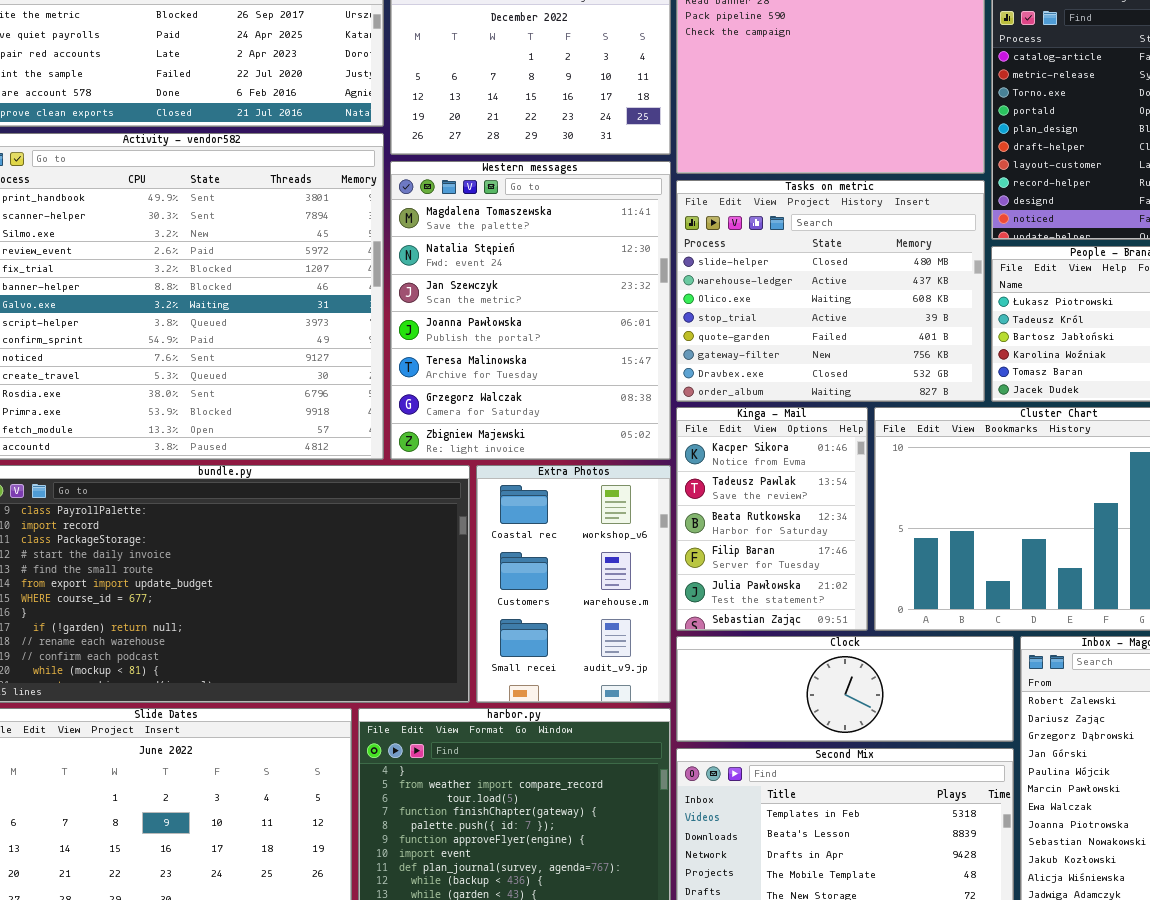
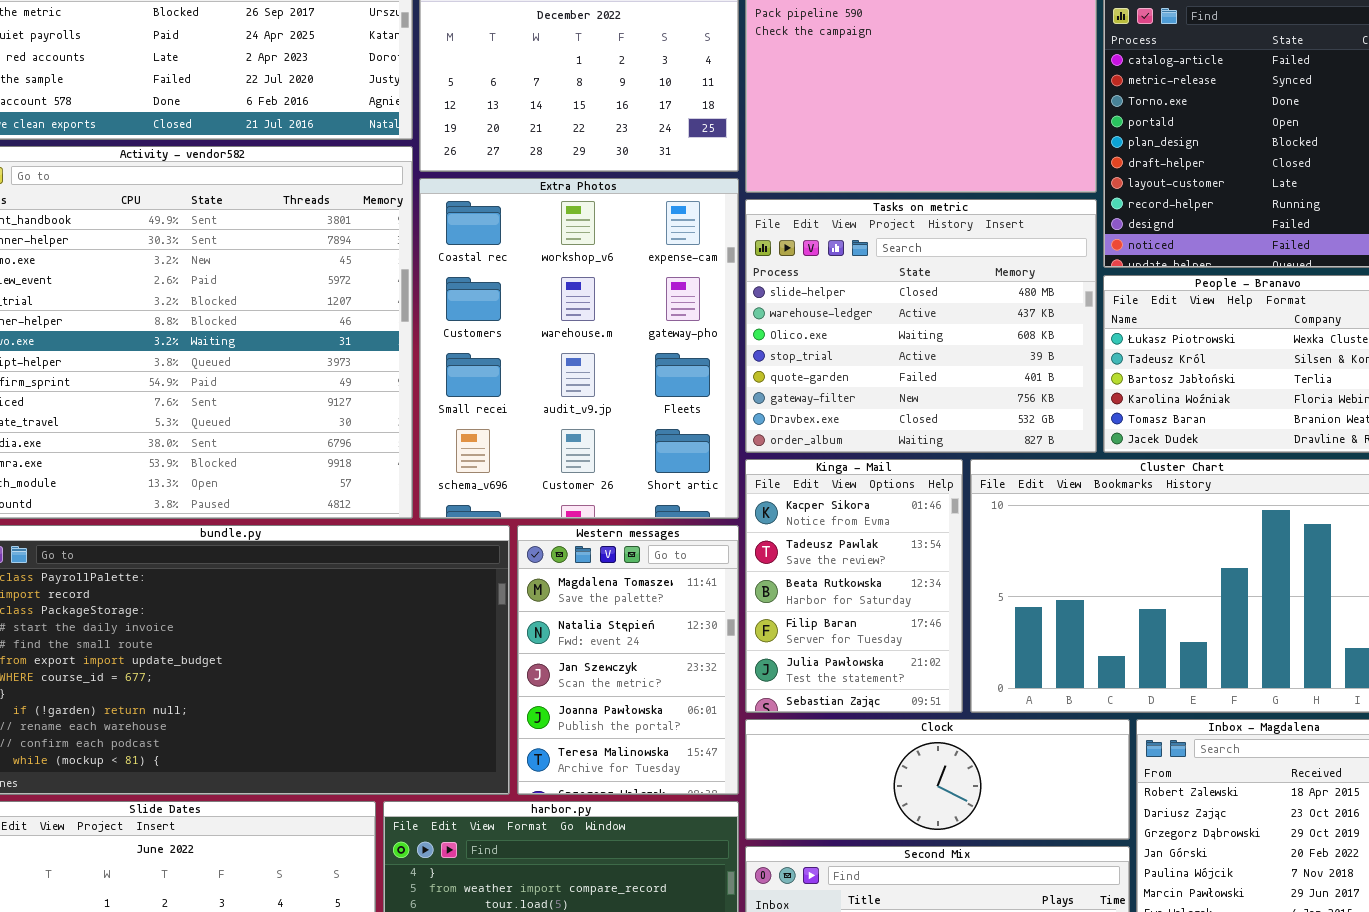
Western messages: [390,161,671,460] -> [517,525,739,795], moved, resized
Extra Photos: [476,465,671,703] -> [419,178,739,519], moved, resized

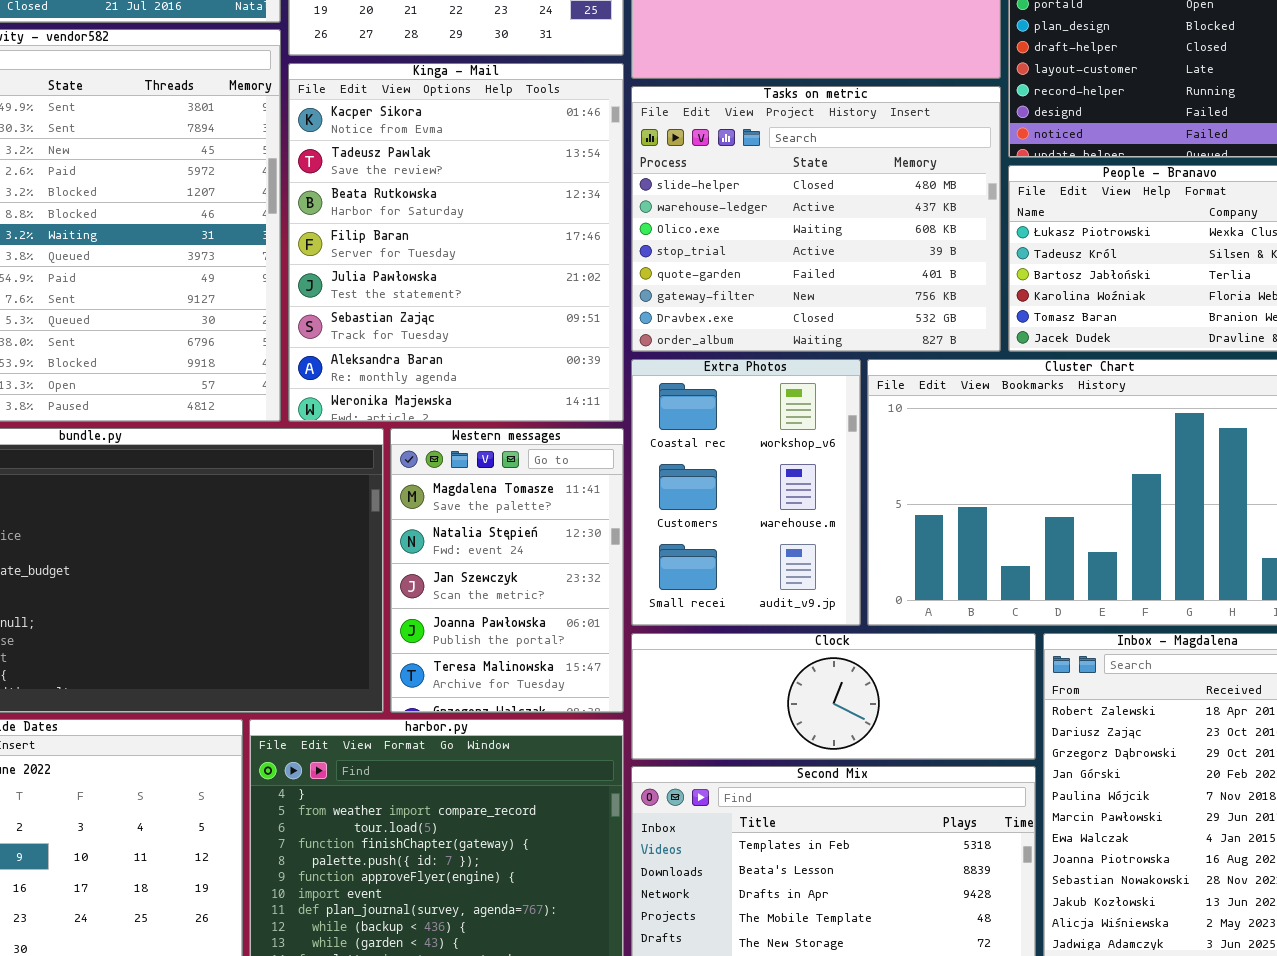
Extra Photos: [419,178,739,519] -> [631,359,861,626], moved, resized
Kinga - Mail: [745,459,963,713] -> [288,63,624,422], moved, resized

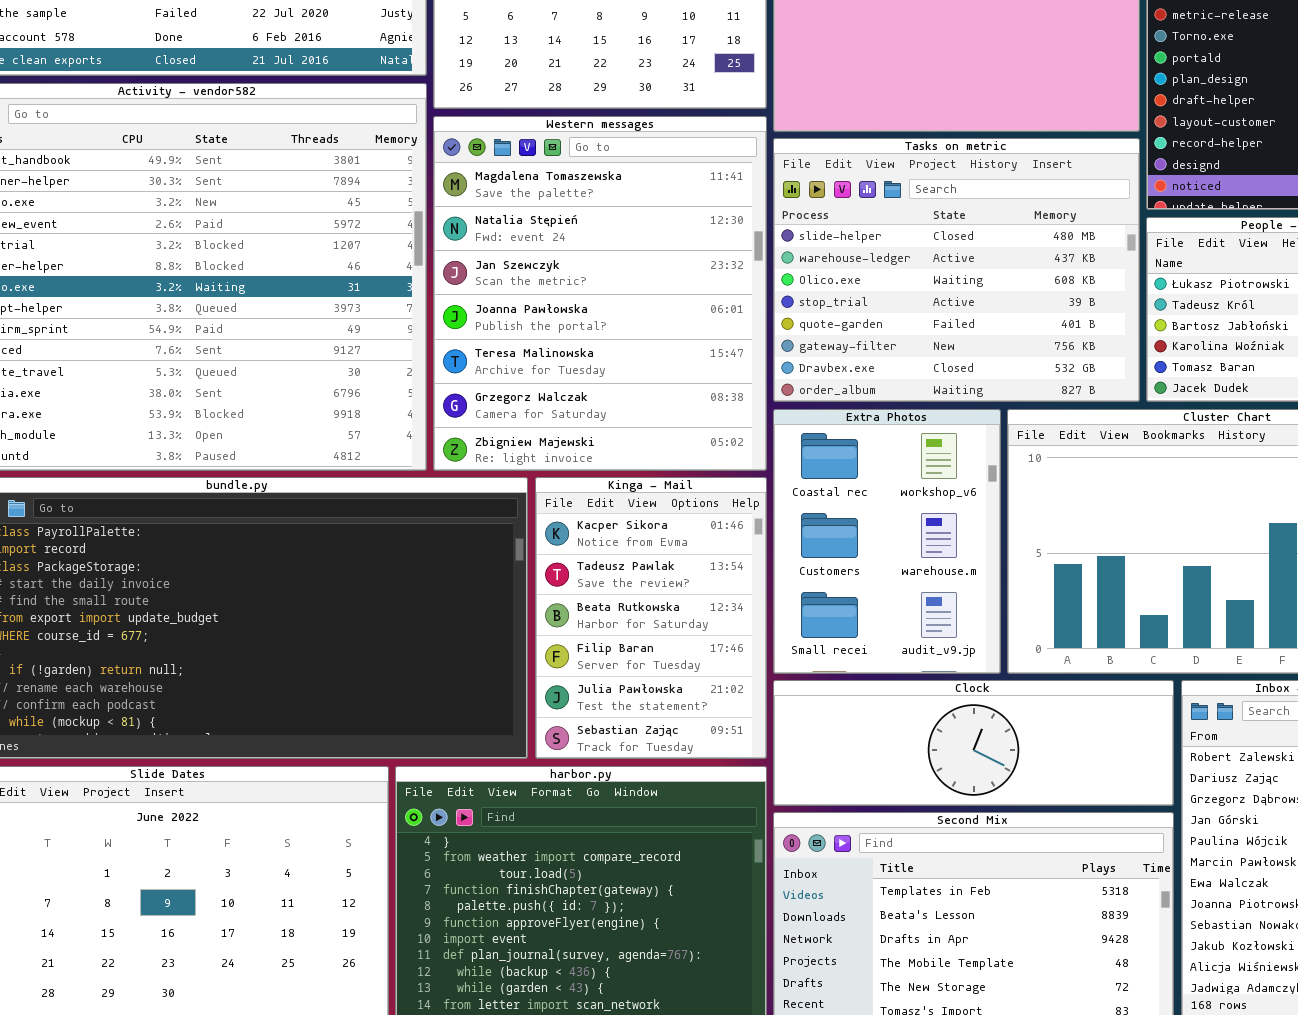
Kinga - Mail: [288,63,624,422] -> [535,477,767,759], moved, resized
Western messages: [390,428,624,713] -> [433,116,767,471], moved, resized

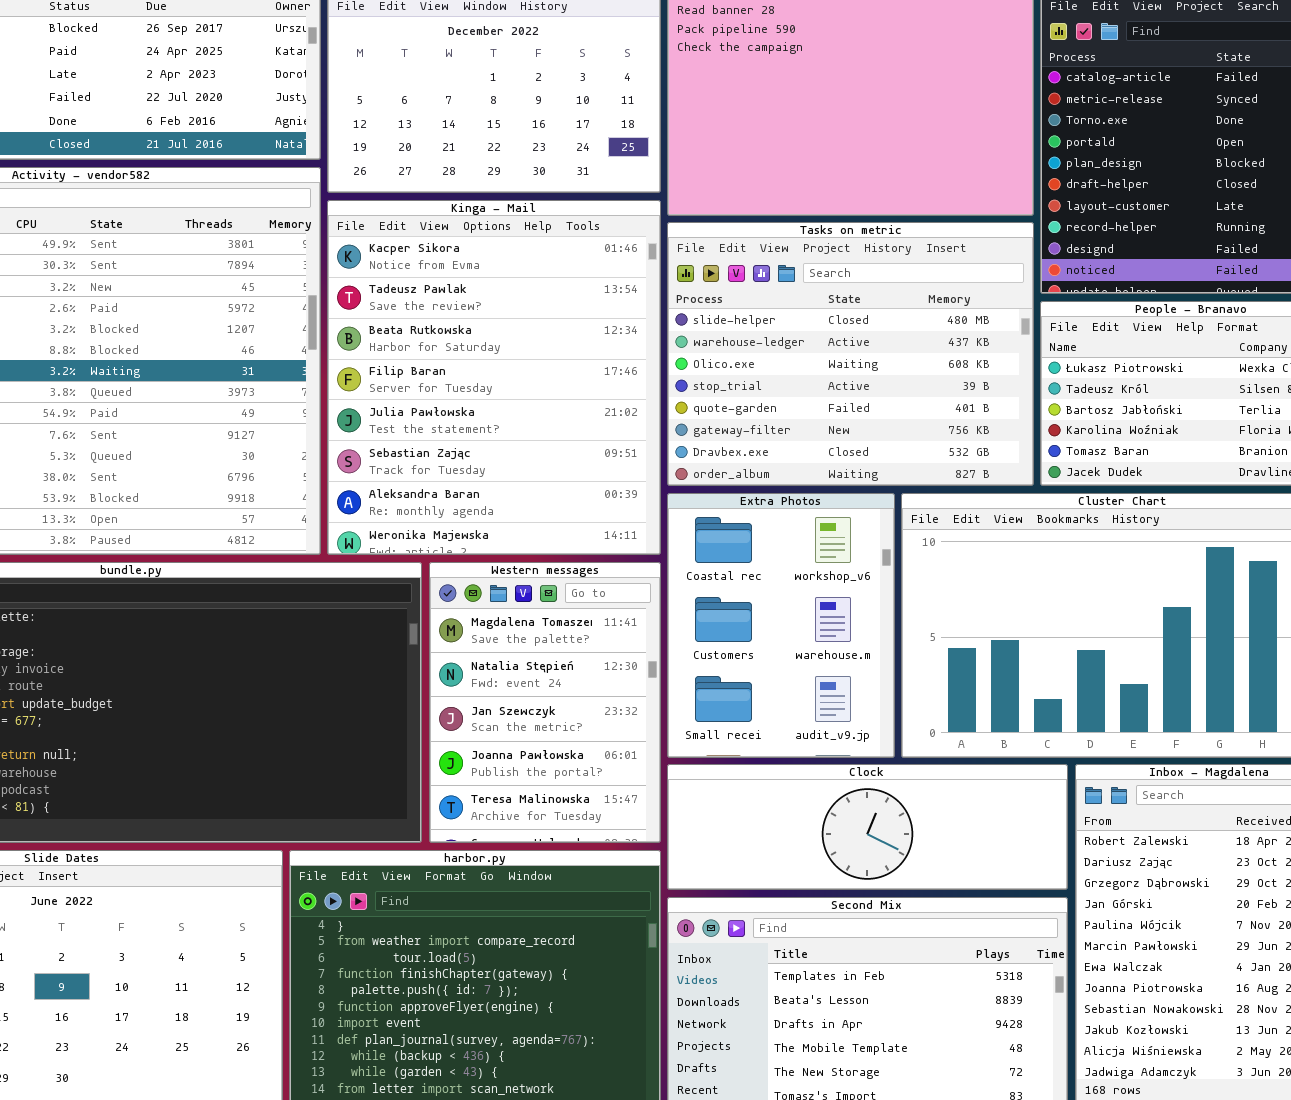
Western messages: [433,116,767,471] -> [429,562,661,843], moved, resized
Kinga - Mail: [535,477,767,759] -> [327,200,661,555], moved, resized

